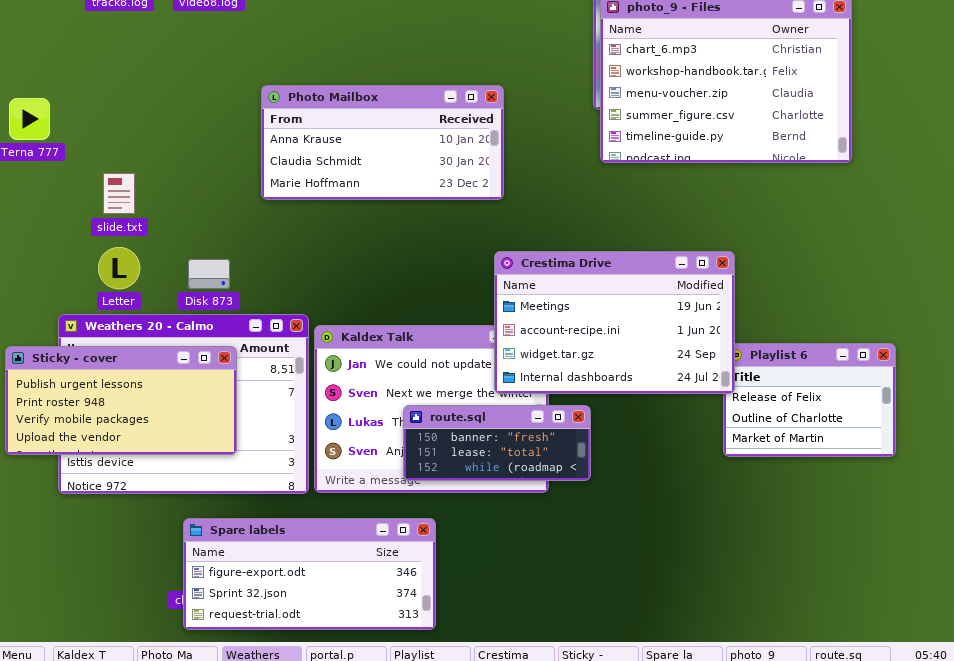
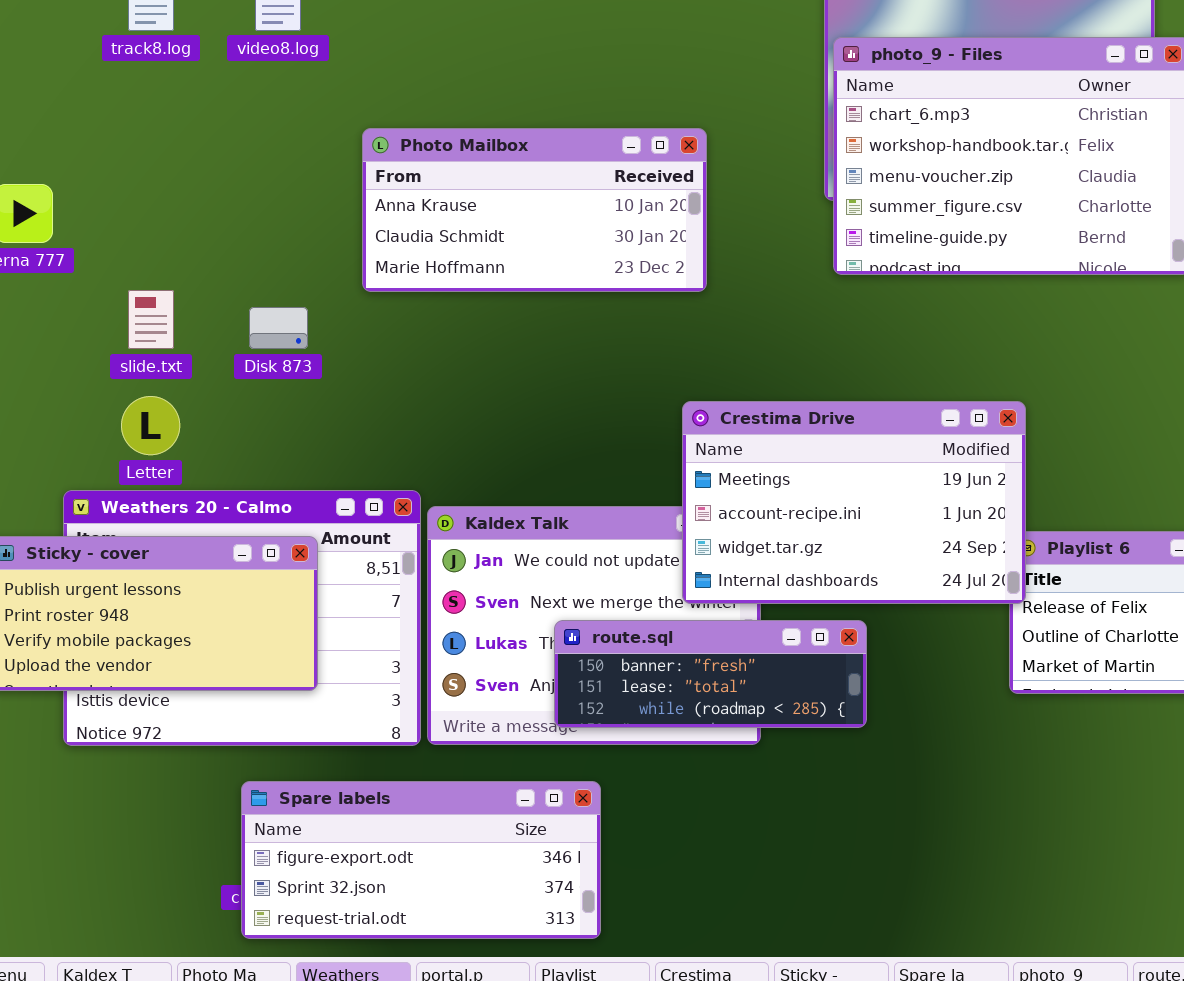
Photo Mailbox: [261,85,504,200] -> [362,128,707,292], moved
Disk 873: [188,259,230,289] -> [249,307,308,349], moved
route.sql: [403,405,591,481] -> [554,620,867,728], resized

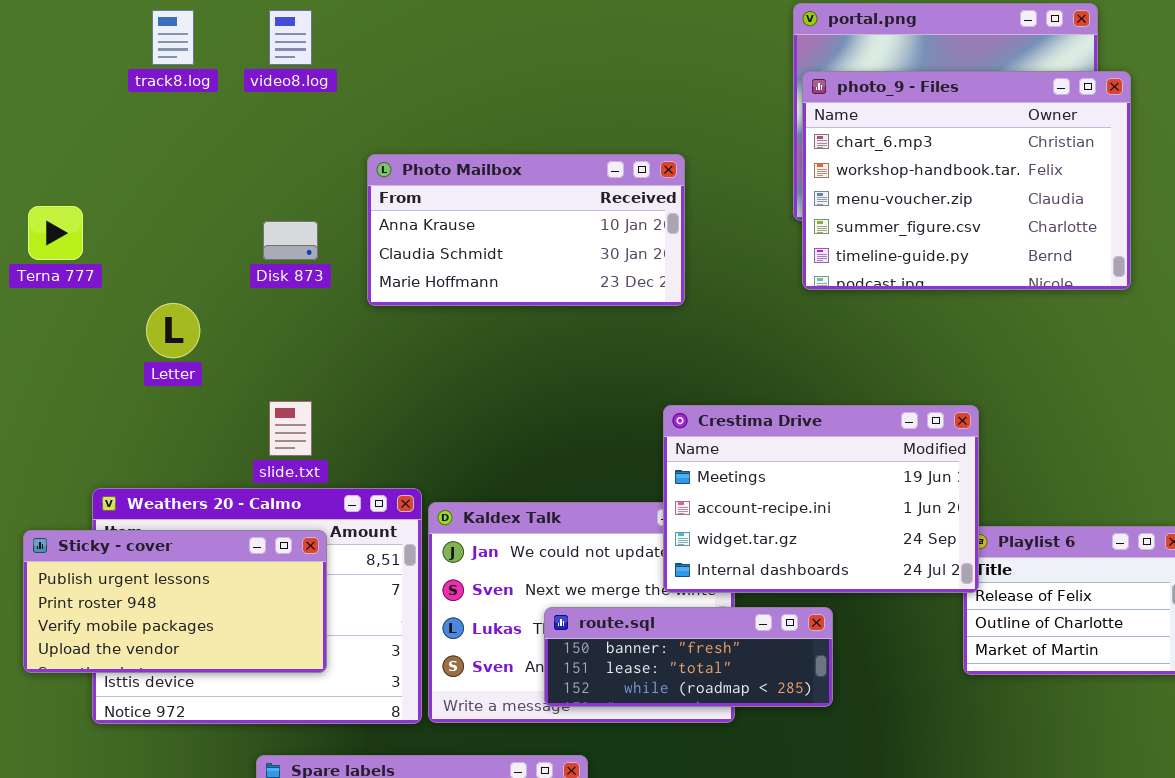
slide.txt: [128,290,174,349] -> [269,401,312,456], moved
Disk 873: [249,307,308,349] -> [263,221,318,260], moved
Letter: [121,396,180,455] -> [146,303,200,358], moved

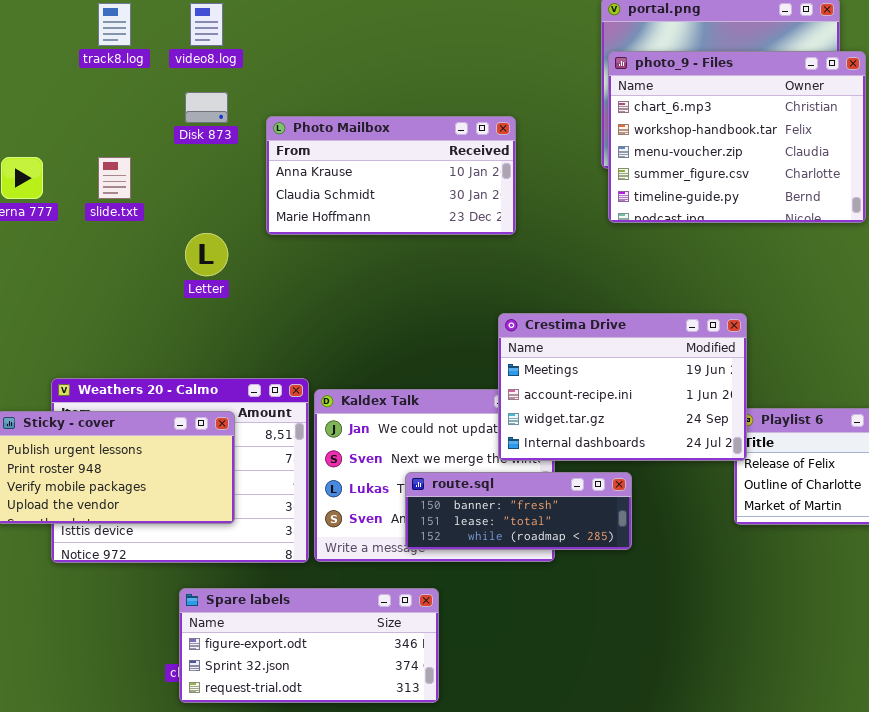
Disk 873: [263,221,318,260] -> [185,92,228,123], moved
Letter: [146,303,200,358] -> [185,233,228,276], moved
slide.txt: [269,401,312,456] -> [98,157,131,199], moved

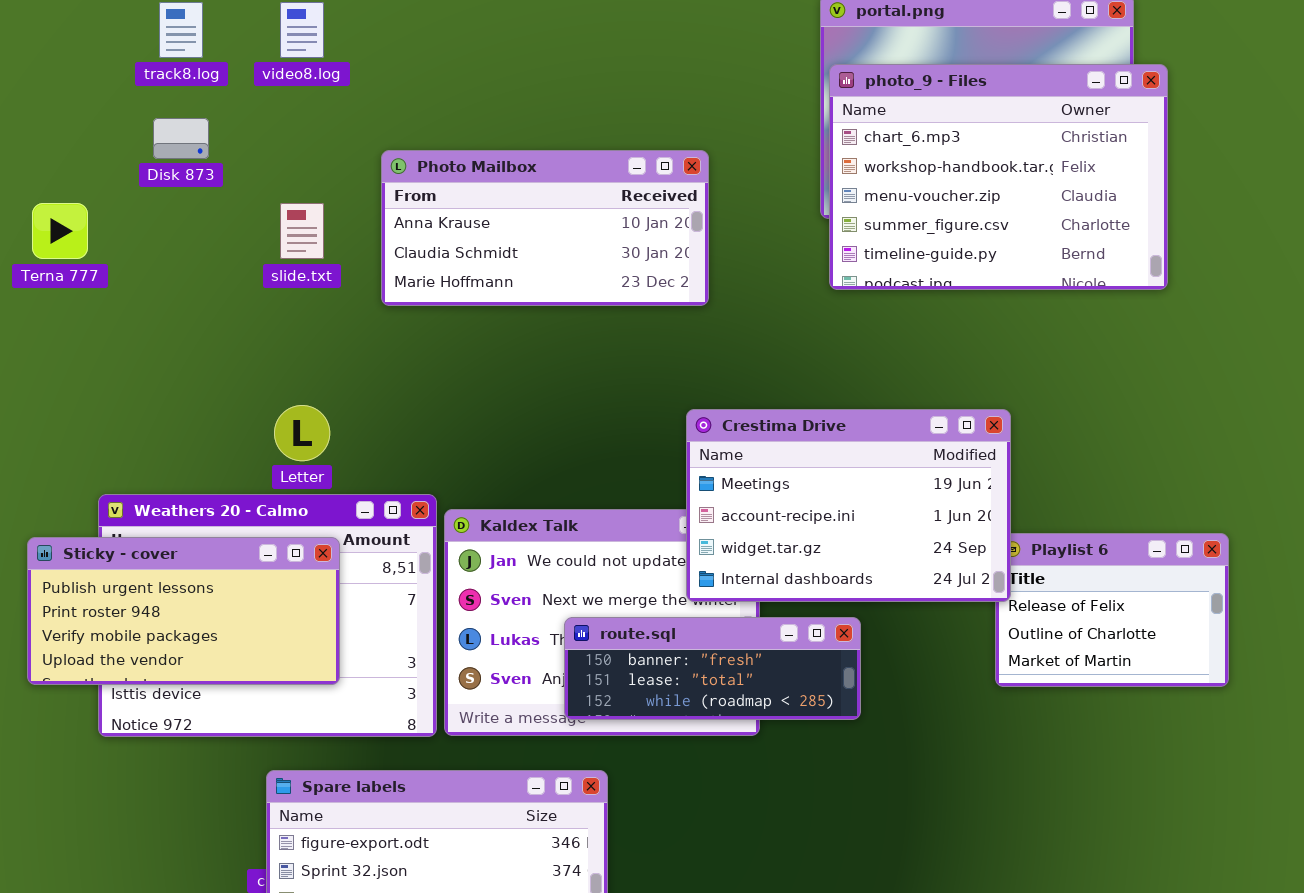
Disk 873: [185,92,228,123] -> [153,118,209,159], moved
slide.txt: [98,157,131,199] -> [280,203,324,259], moved
Letter: [185,233,228,276] -> [274,405,330,461], moved

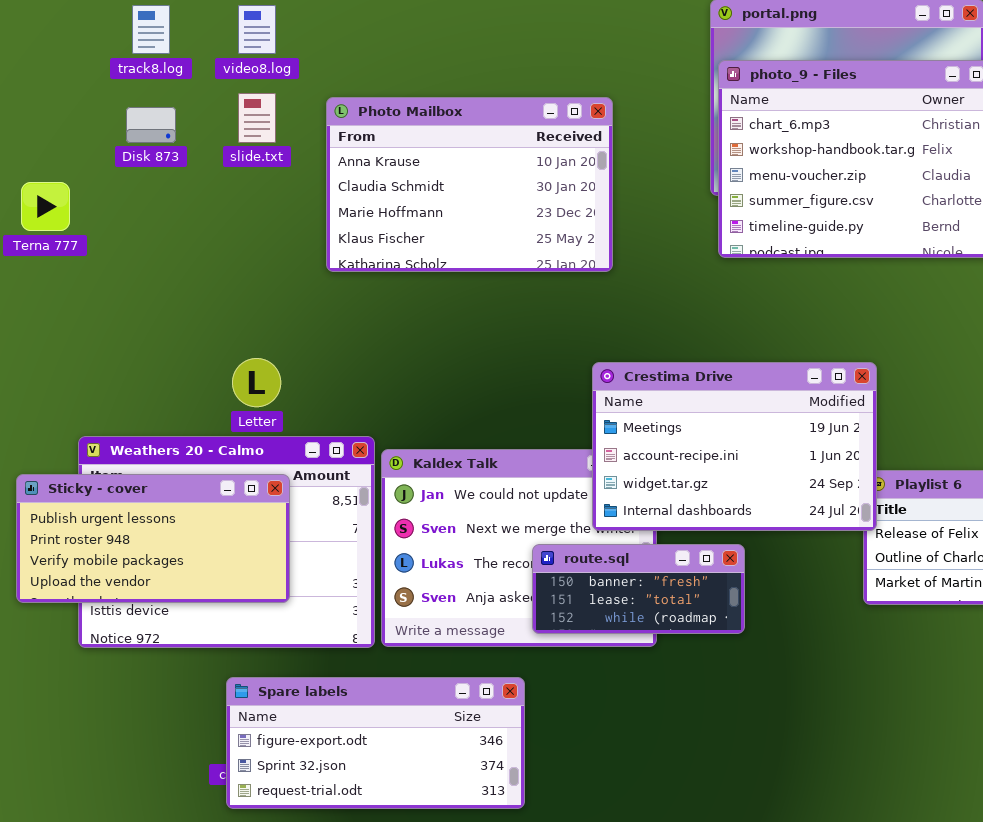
Photo Mailbox: [381,150,709,306] -> [326,97,613,272], resized
slide.txt: [280,203,324,259] -> [238,93,276,143], moved
route.sql: [564,617,861,720] -> [532,544,745,634], resized

